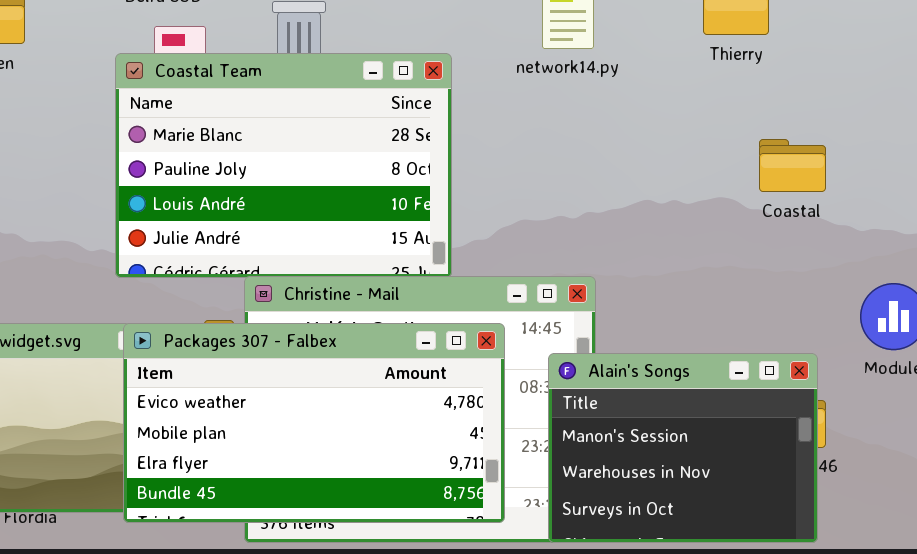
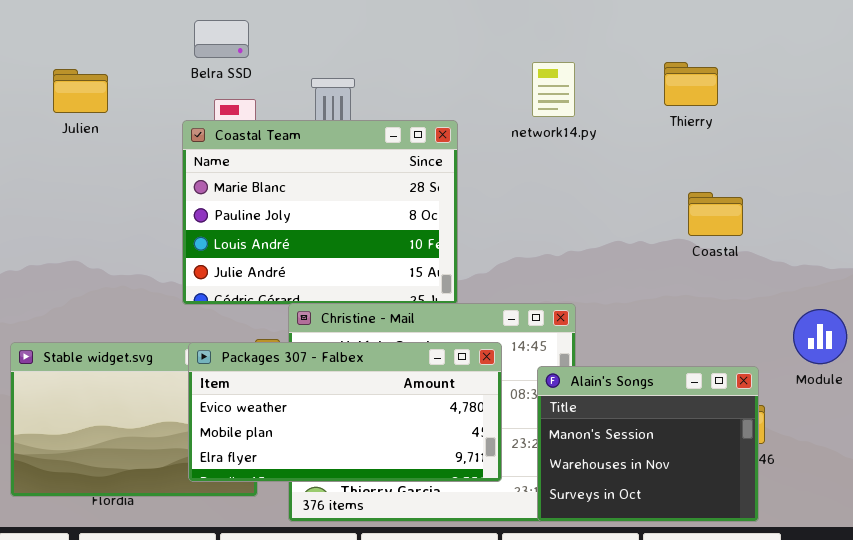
Coastal: [759,139,826,192] -> [688,192,743,236], moved
Packages 307 - Falbex: [123,323,505,523] -> [188,342,502,482], resized

